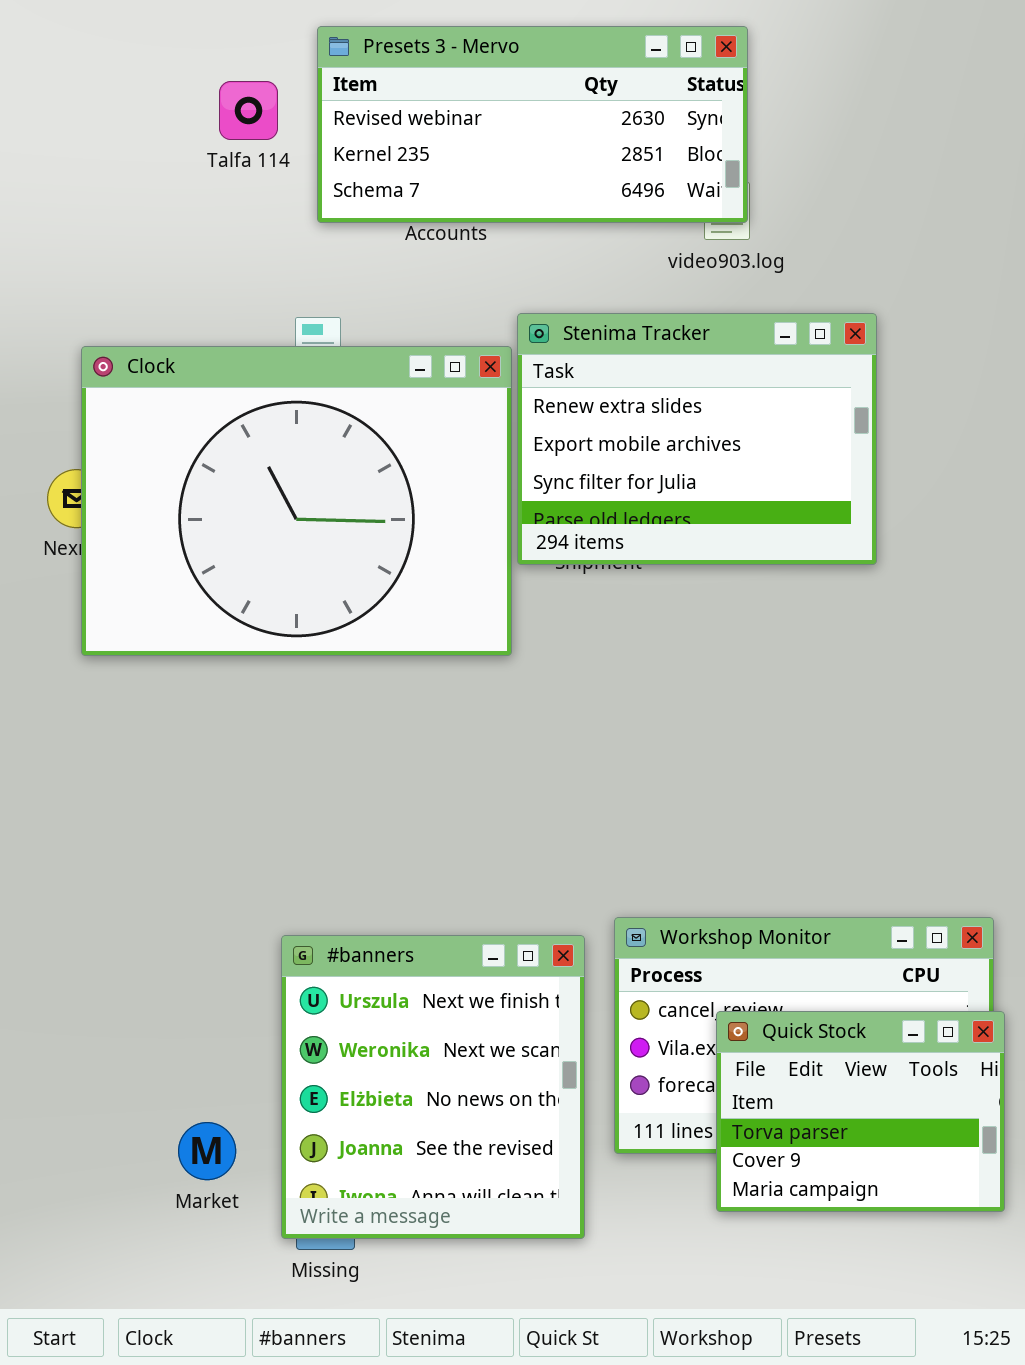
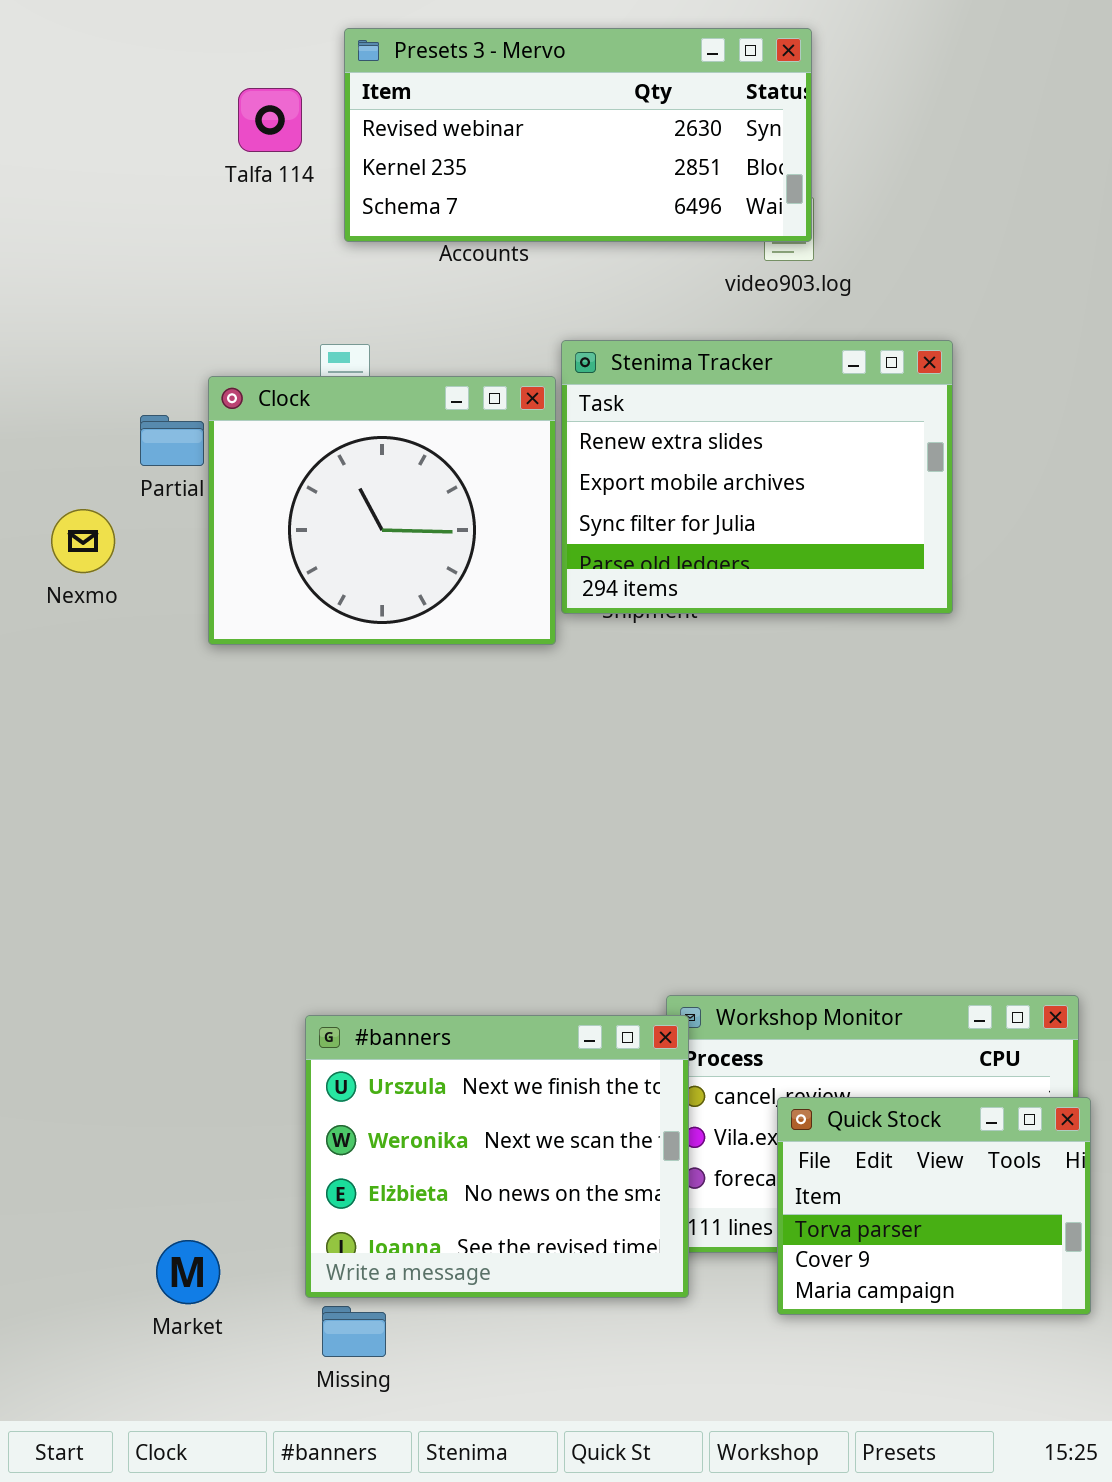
Clock: [81,346,512,656] -> [208,376,556,645], resized
#banners: [281,935,585,1239] -> [305,1015,689,1298], resized
Market: [178,1122,236,1180] -> [156,1240,220,1304], moved

